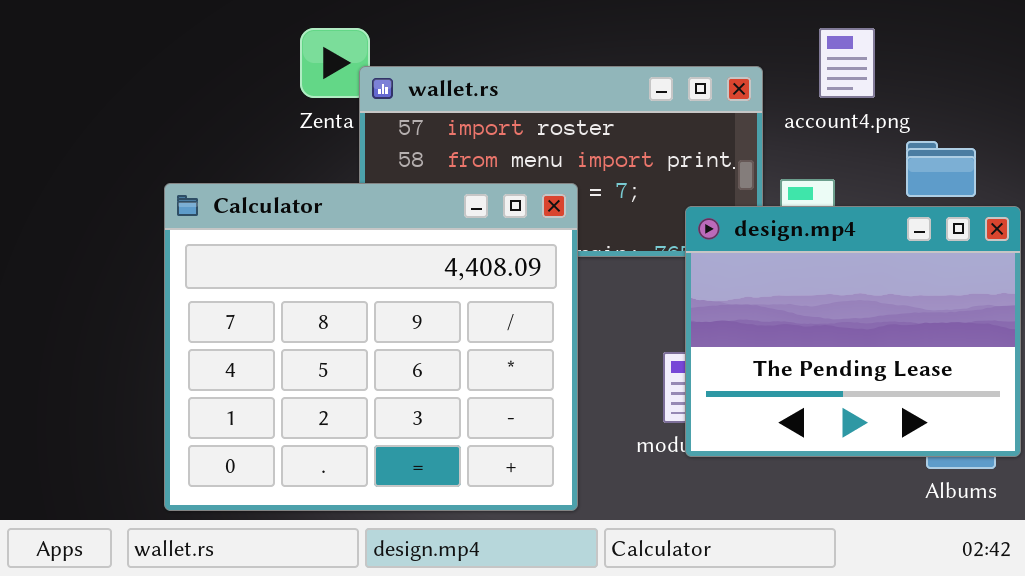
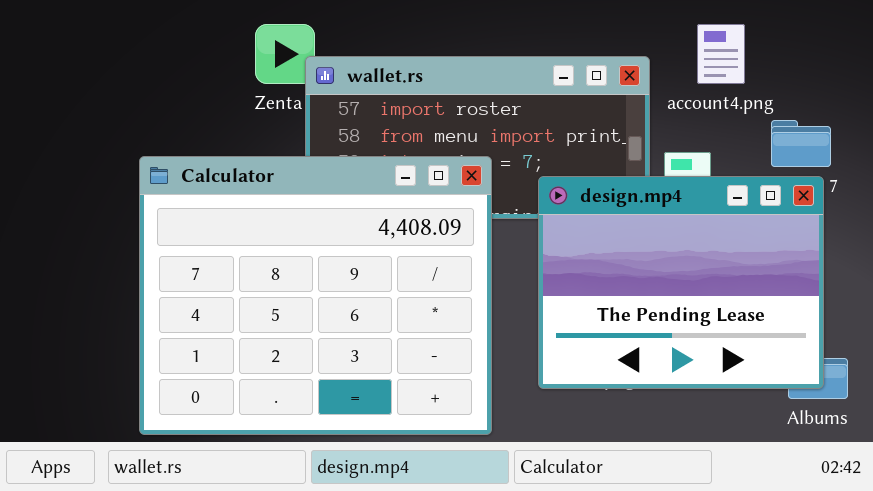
design.mp4: [685,206,1021,457] -> [538,176,824,389], moved

